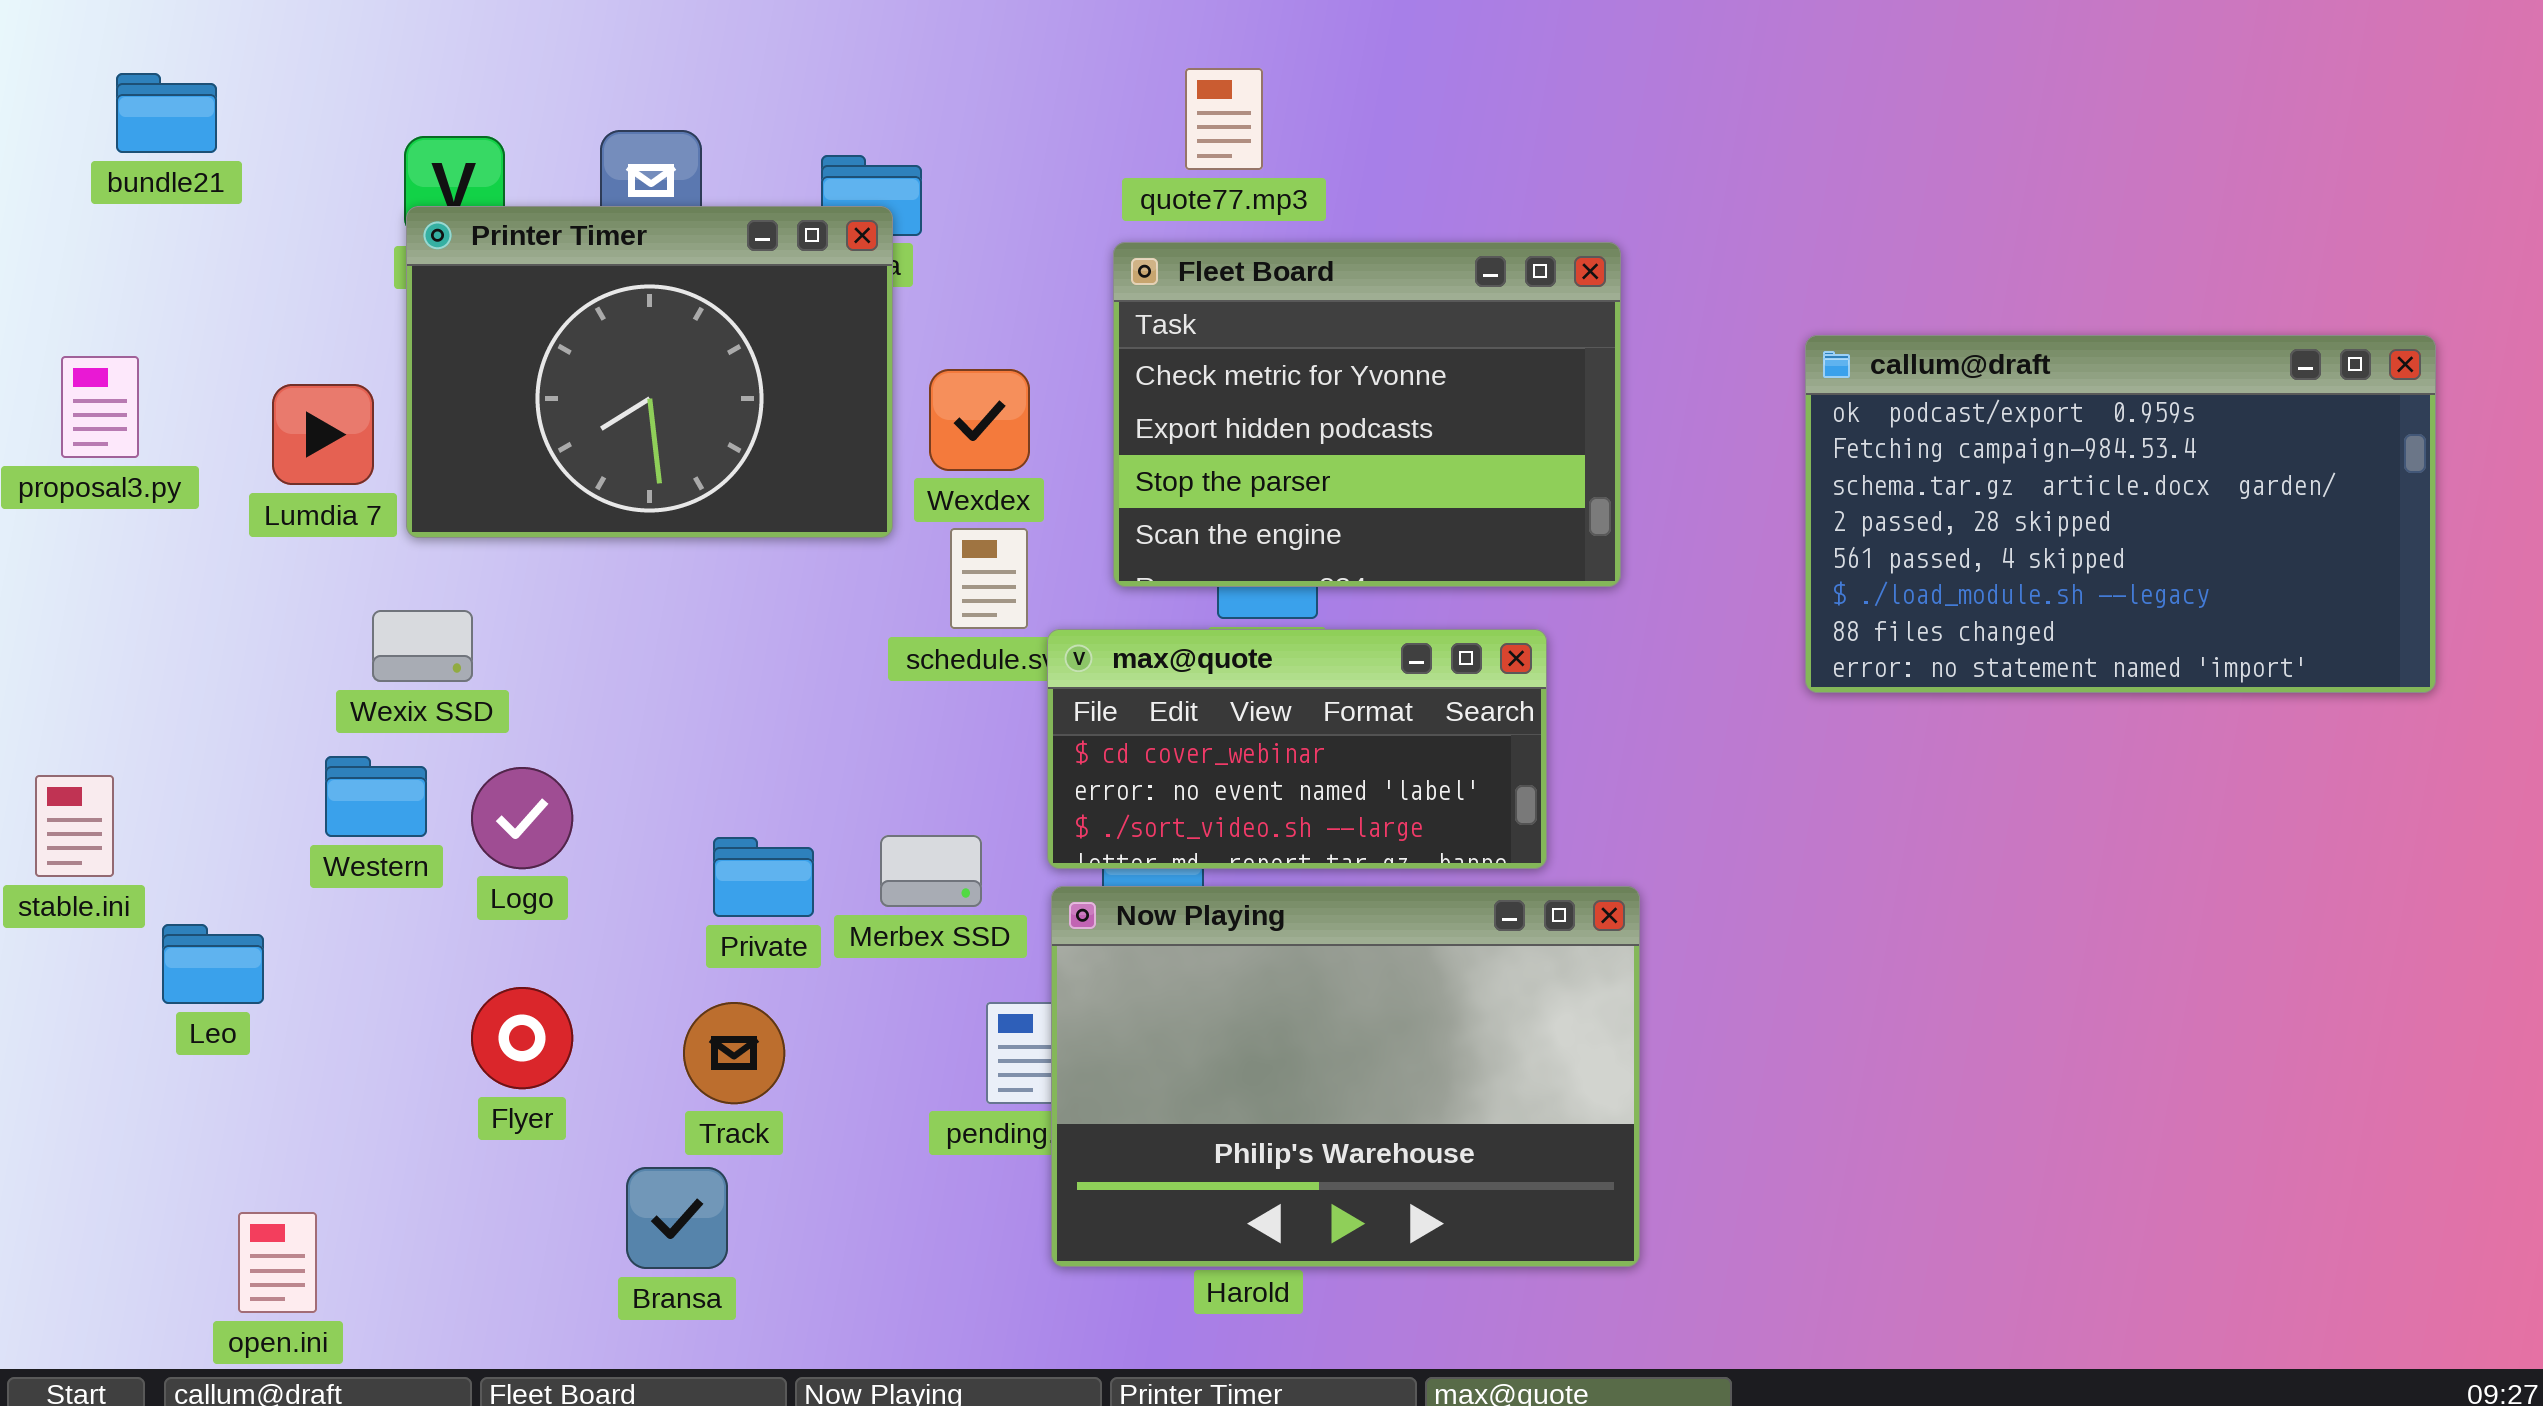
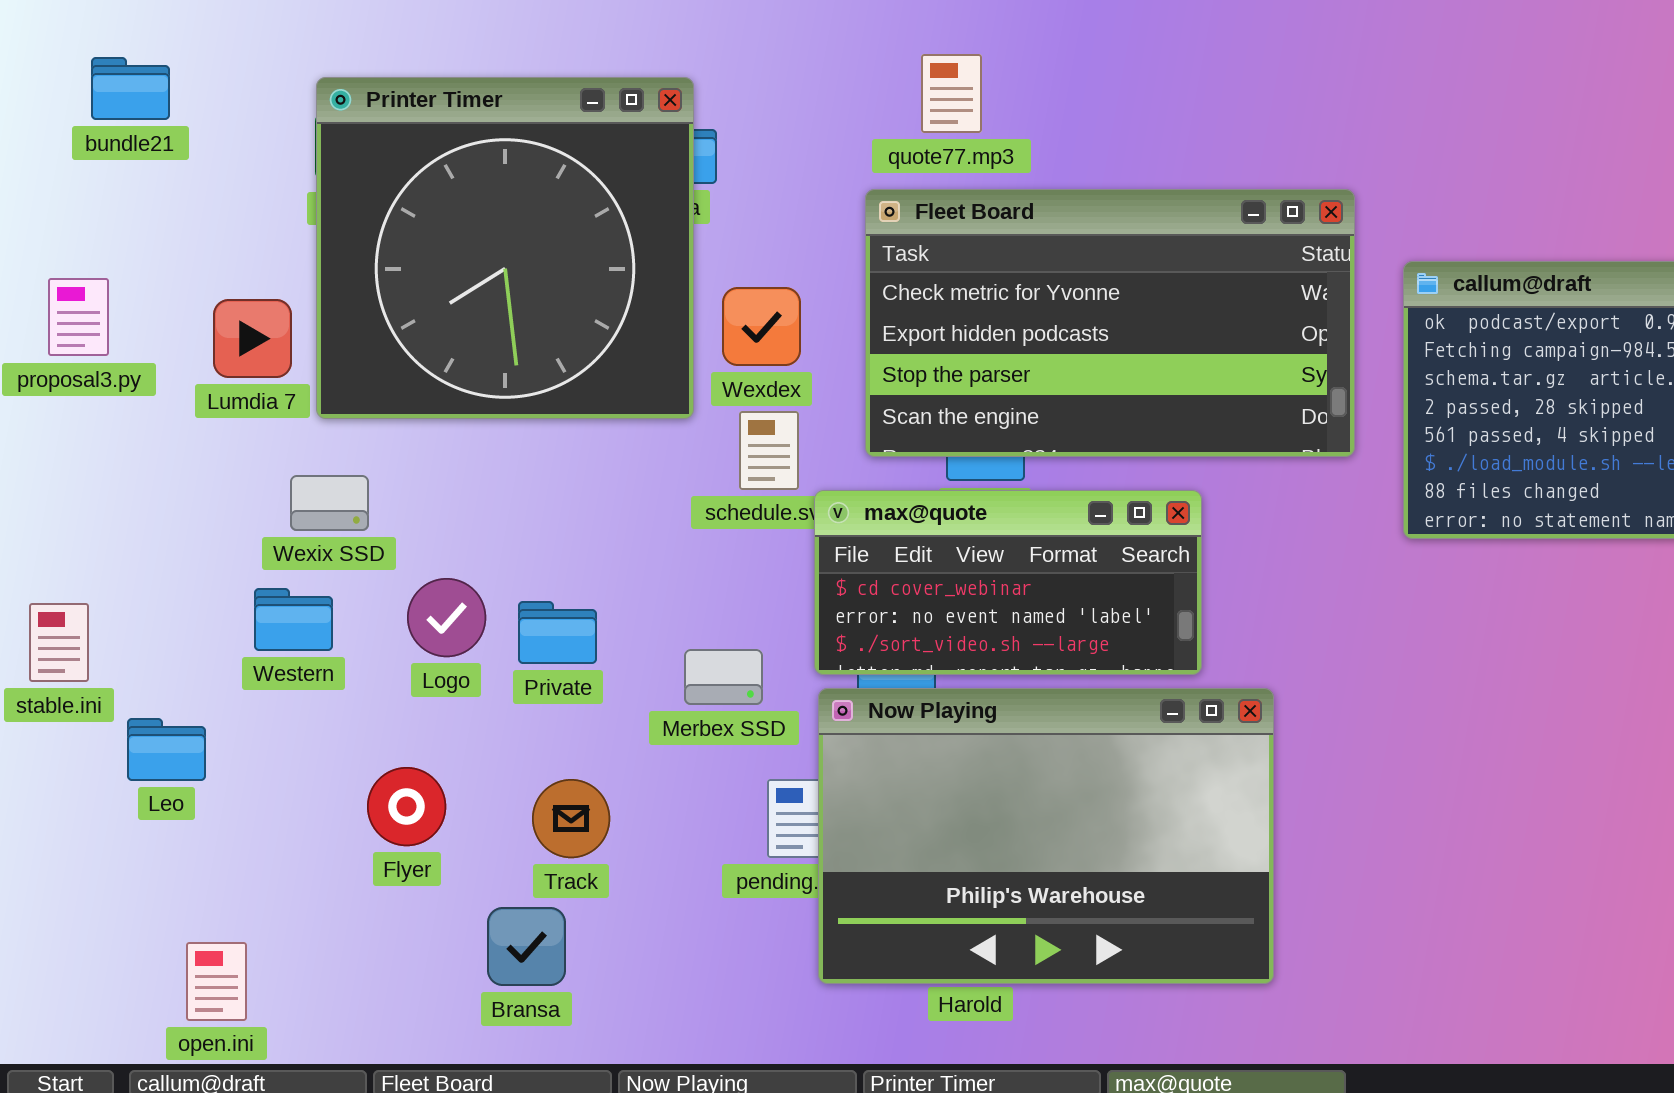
Printer Timer: [406,206,893,538] -> [316,77,694,419], resized
Fleet Board: [1113,242,1621,587] -> [865,189,1355,457], resized
Logo: [471,767,573,869] -> [407,578,486,657], moved
Private: [713,837,814,917] -> [518,601,597,664], moved

